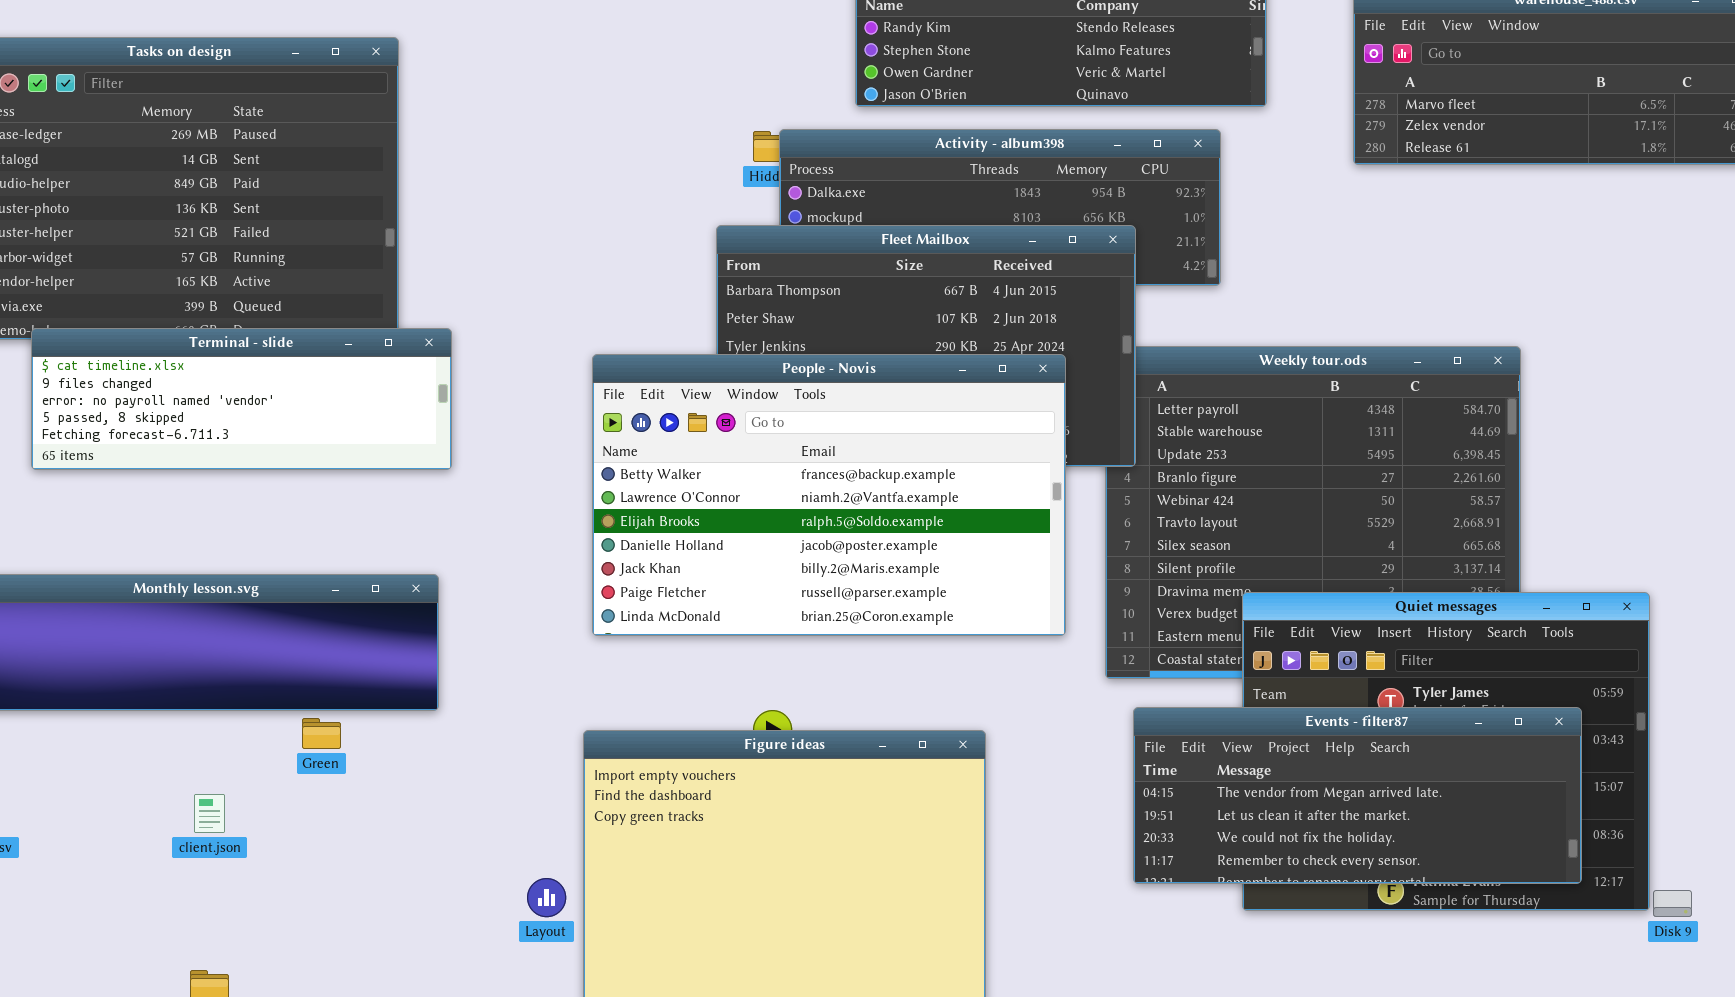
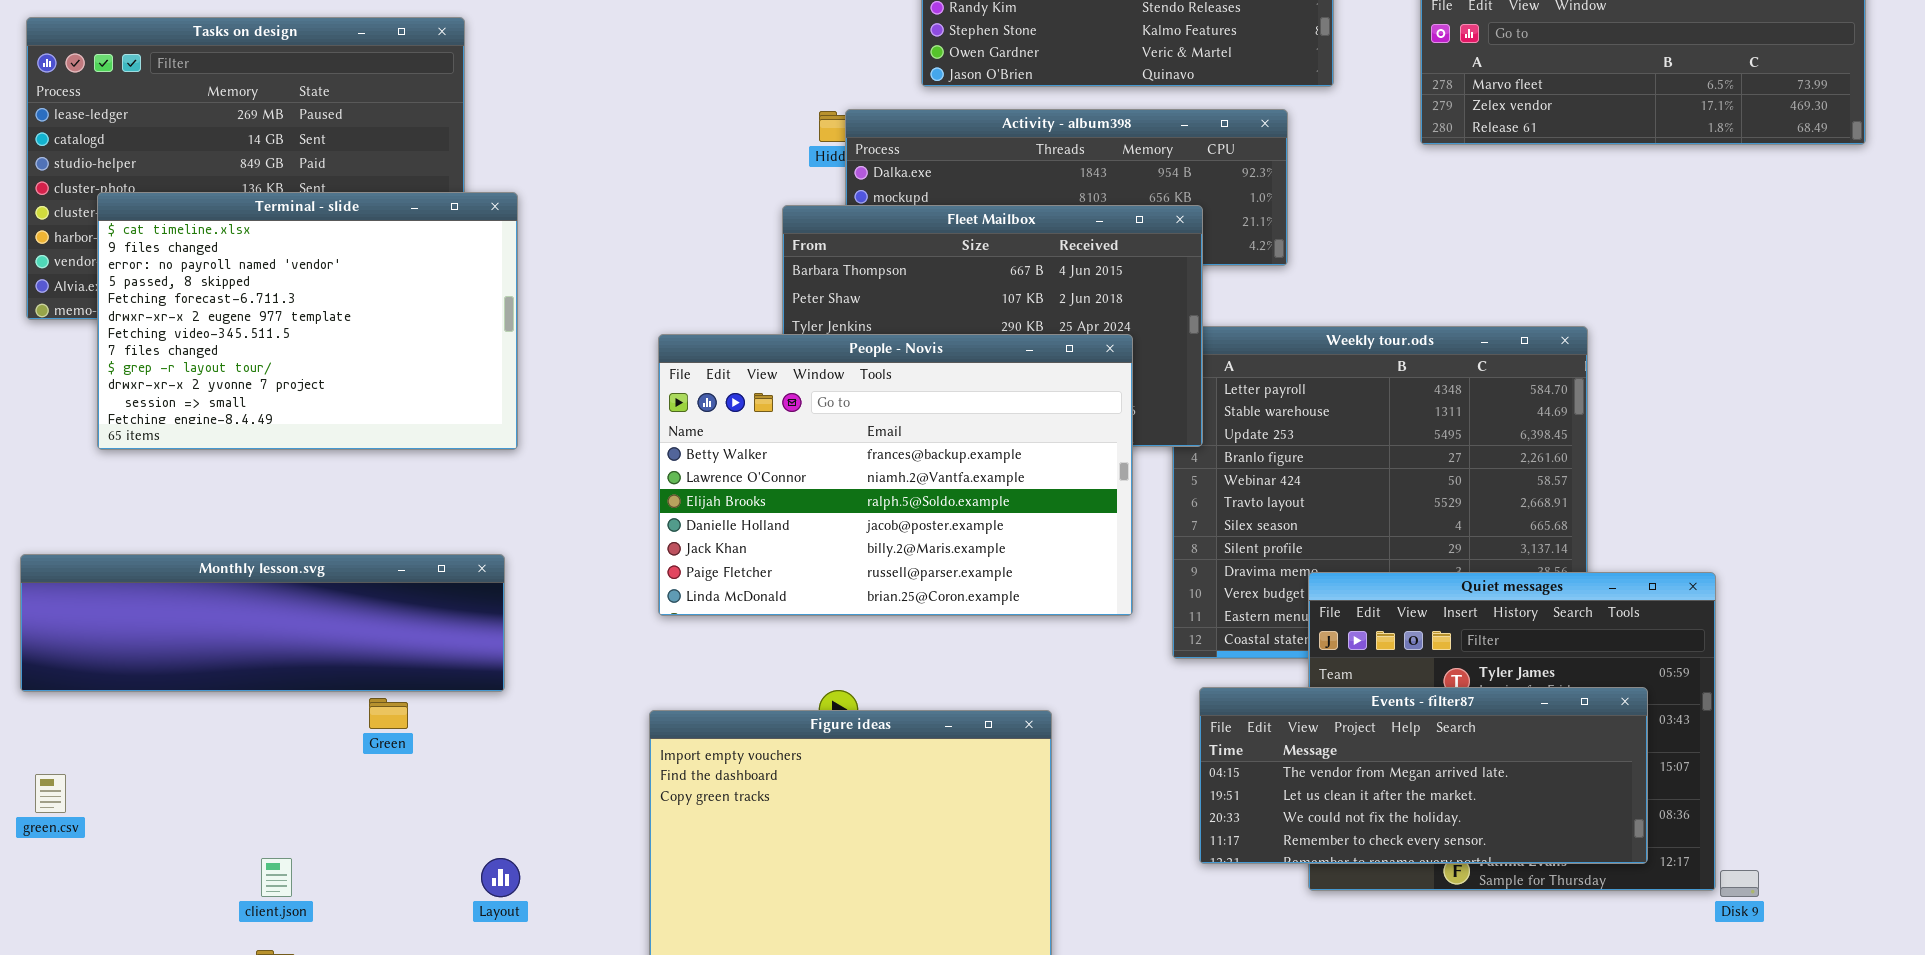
Terminal - slide: [31,328,452,470] -> [97,192,518,450], resized
client.json: [194,794,225,833] -> [261,858,292,897], moved
Layout: [527,878,566,917] -> [481,858,520,897], moved

